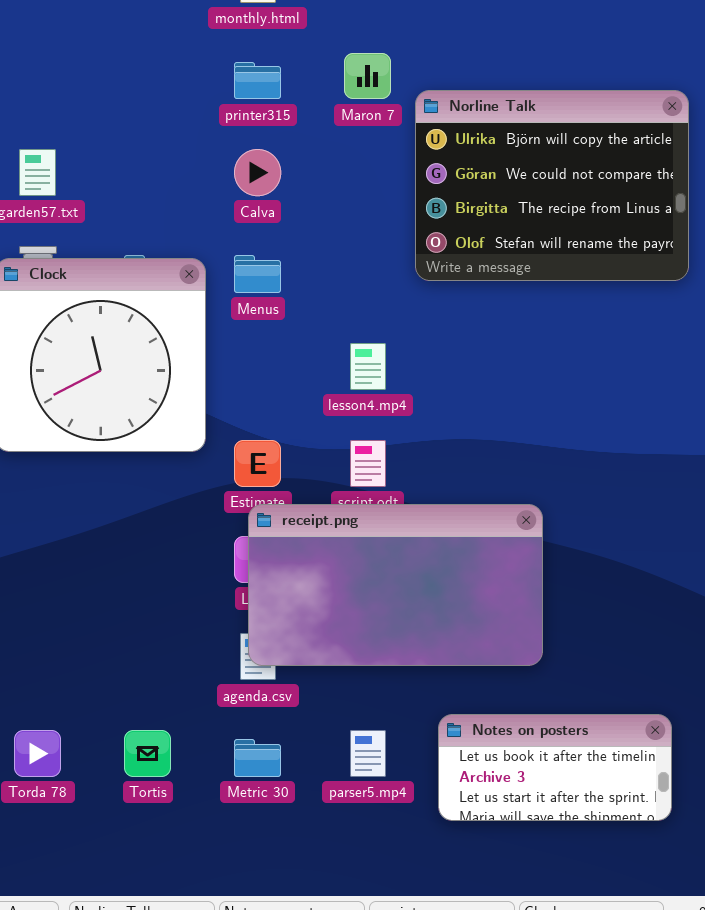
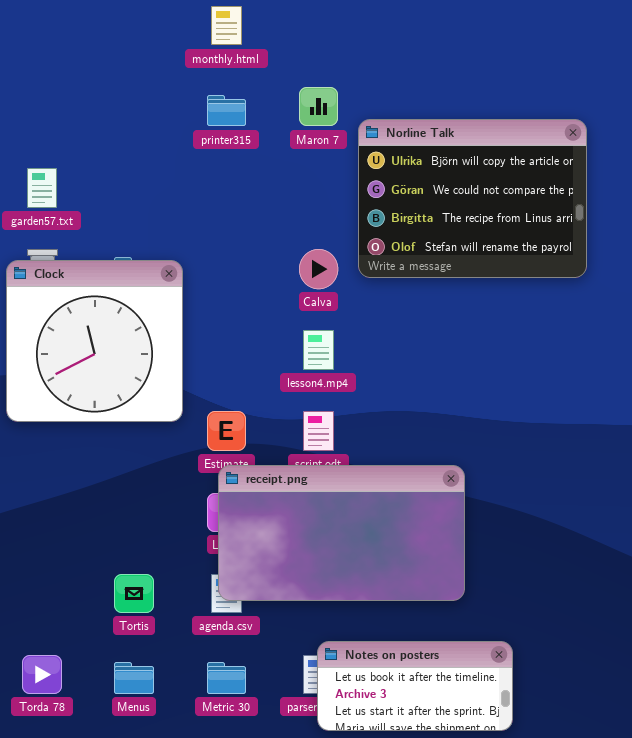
Calva: [234,149,281,196] -> [299,249,338,289], moved
Menus: [234,255,281,293] -> [114,662,154,694], moved
Notes on posters: [438,714,672,821] -> [317,641,513,731], moved
Tortis: [124,730,171,777] -> [114,574,154,613], moved

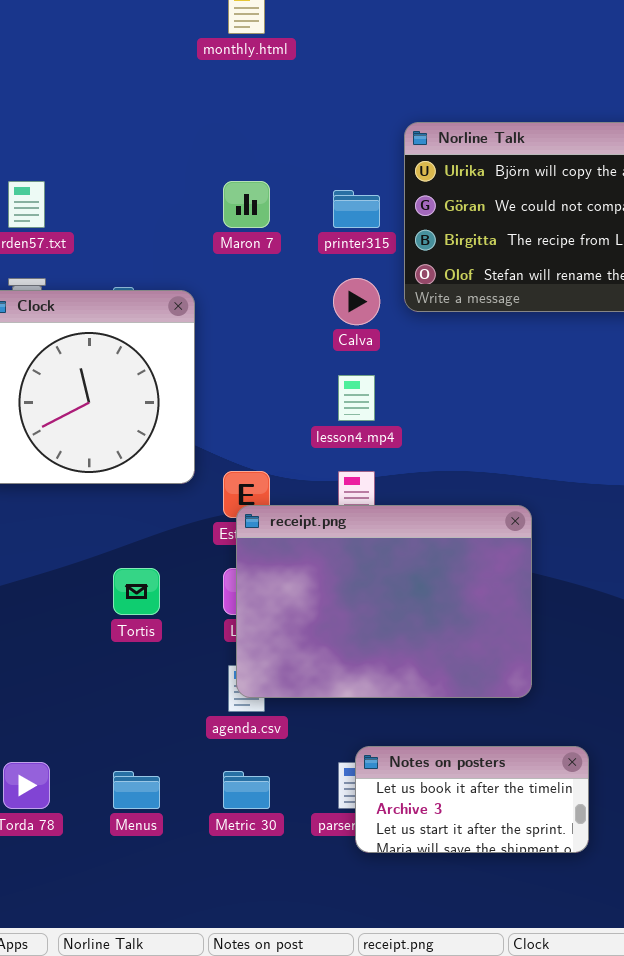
Maron 7: [299,87,338,126] -> [223,181,270,228], moved
printer315: [207,95,246,126] -> [333,190,380,228], moved
receipt.png: [218,465,465,601] -> [236,505,532,698], resized
Tortis: [114,574,154,613] -> [113,568,160,615], moved

